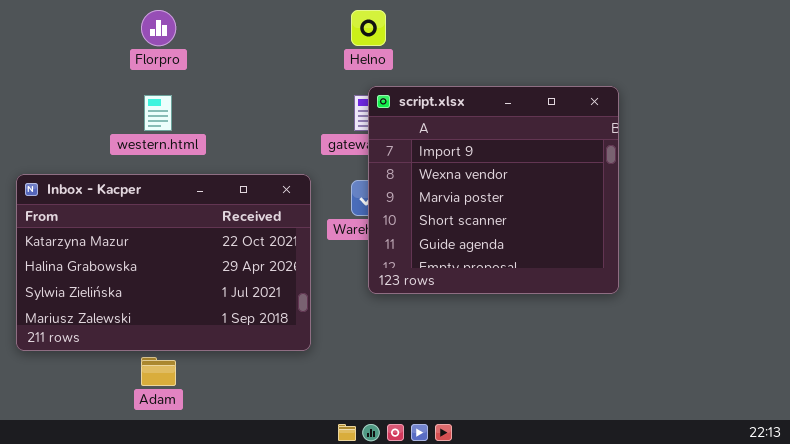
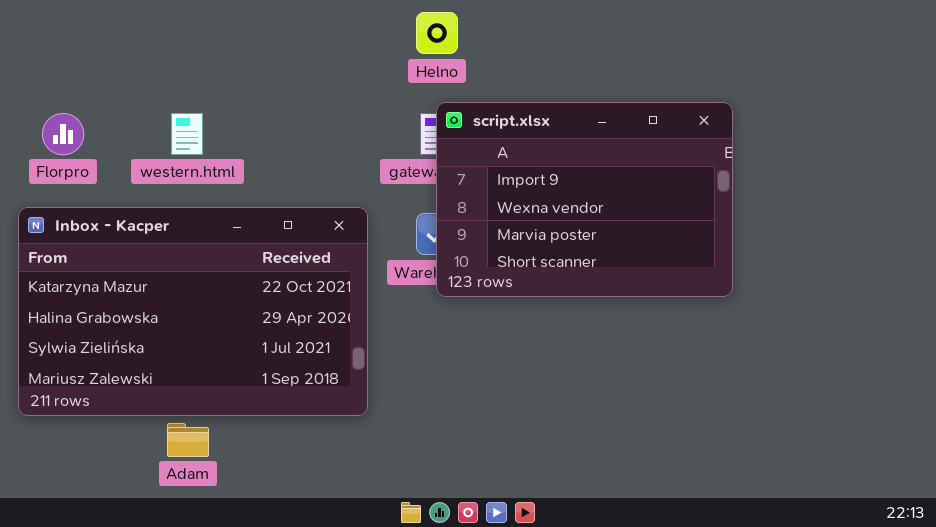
Florpro: [141,10,176,46] -> [42,113,84,155], moved
script.xlsx: [368,86,619,294] -> [436,102,733,297], resized

